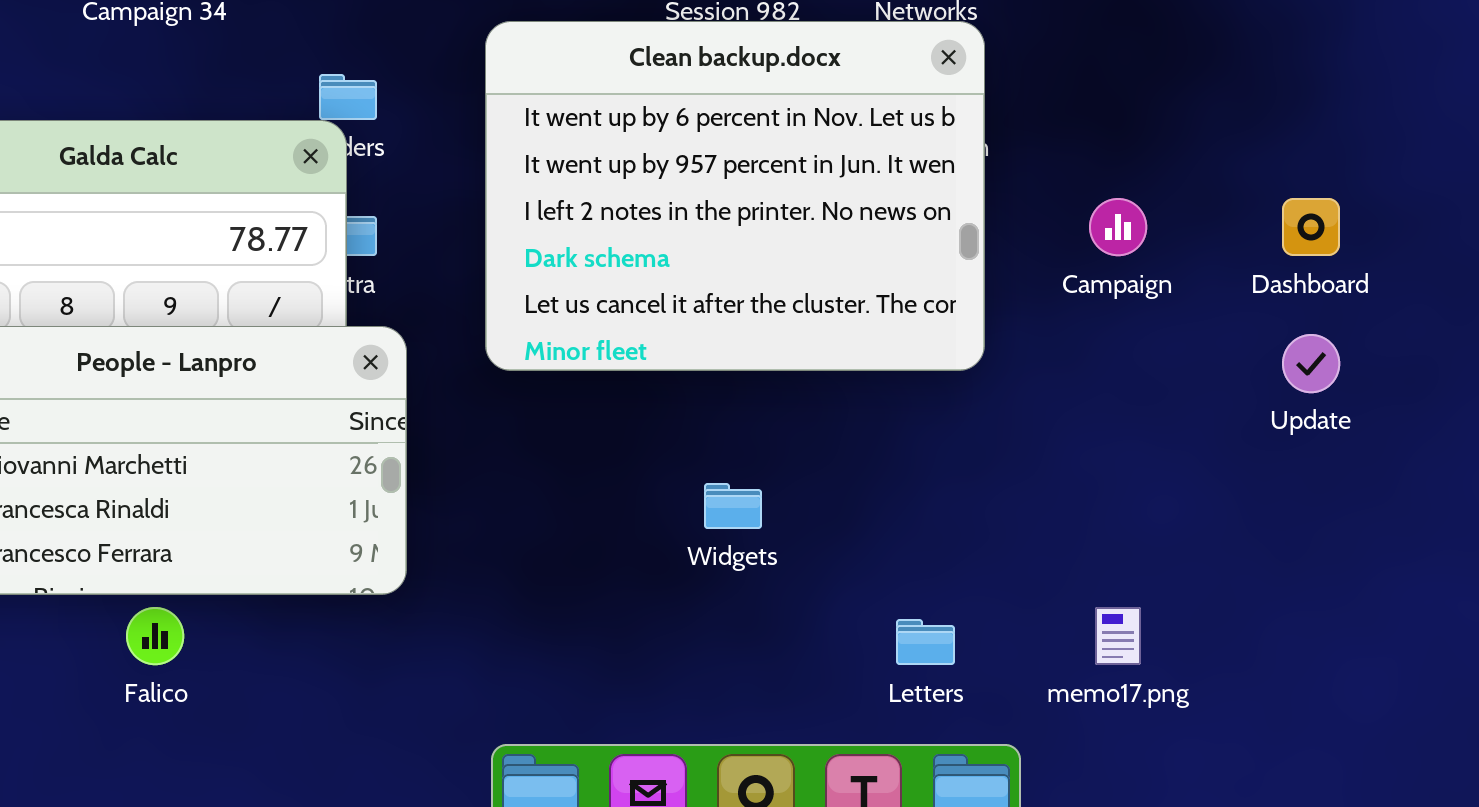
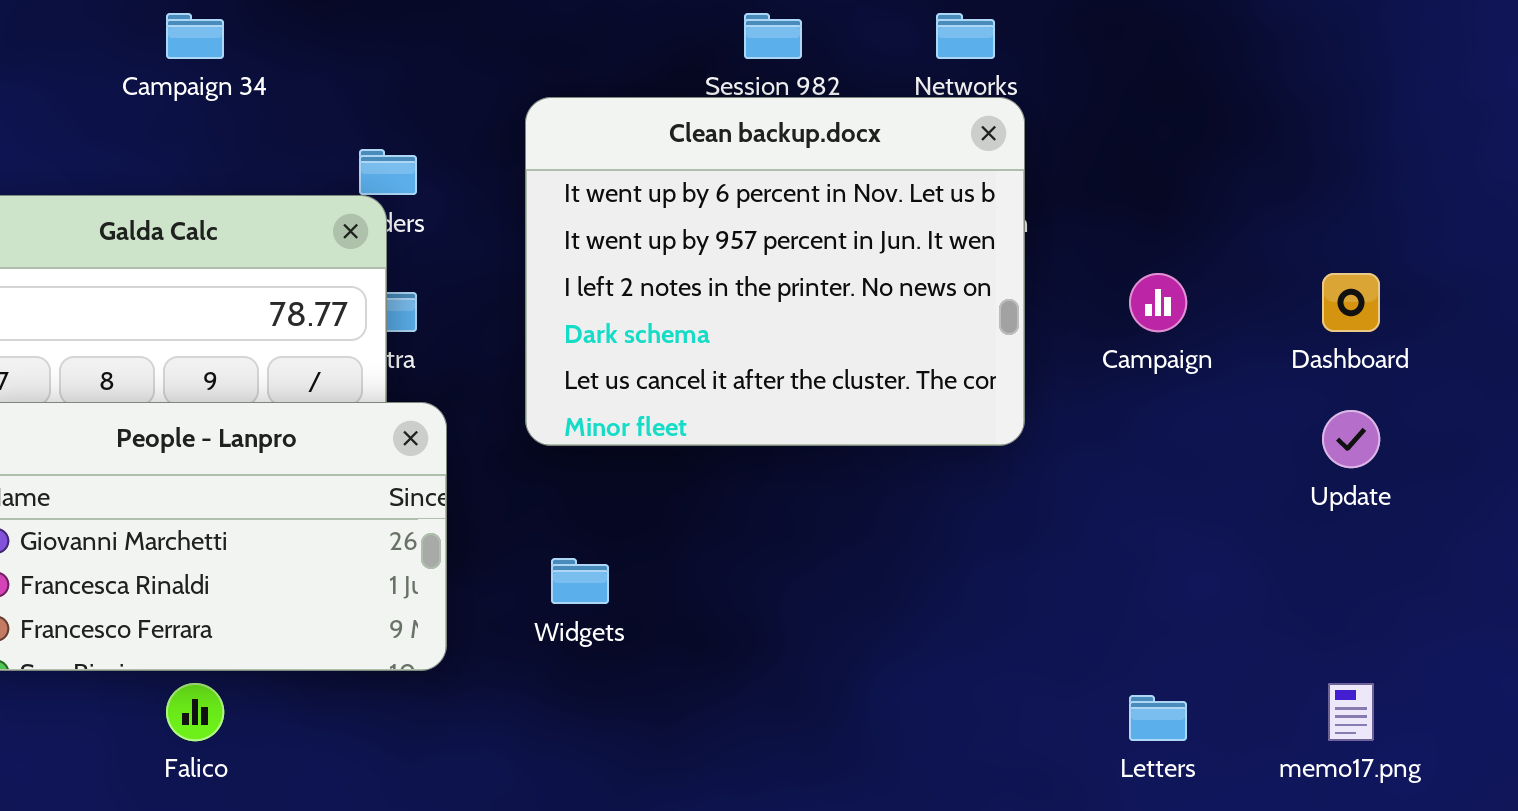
Widgets: [704,483,762,529] -> [551,558,609,604], moved
memo17.png: [1095,607,1141,665] -> [1328,683,1374,741], moved
Letters: [896,619,955,665] -> [1129,695,1187,741], moved

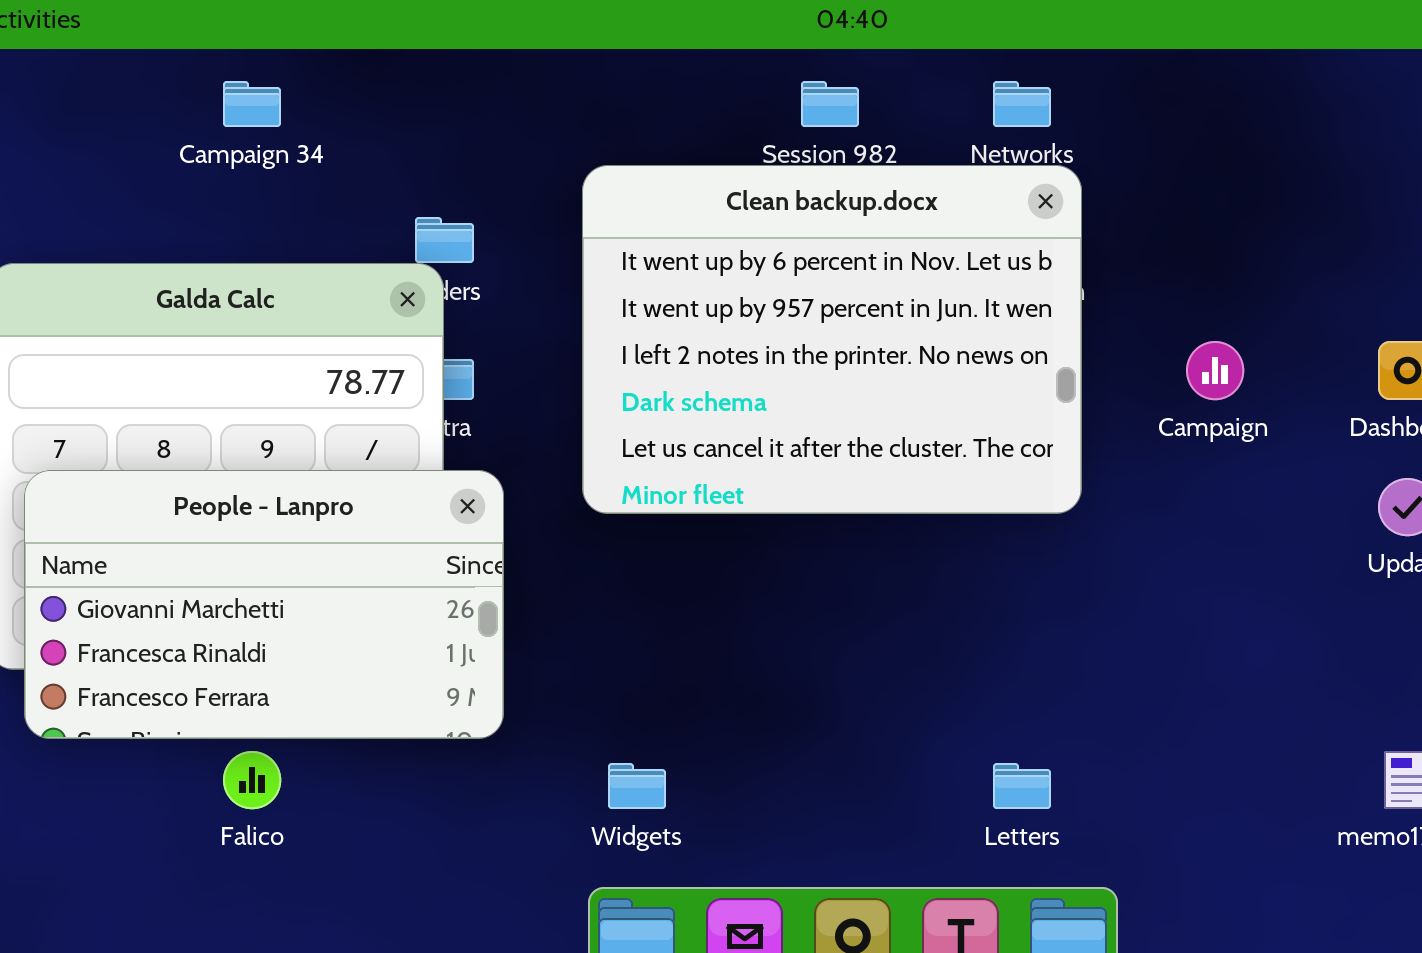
Widgets: [551,558,609,604] -> [608,763,666,809], moved
Letters: [1129,695,1187,741] -> [993,763,1051,809], moved

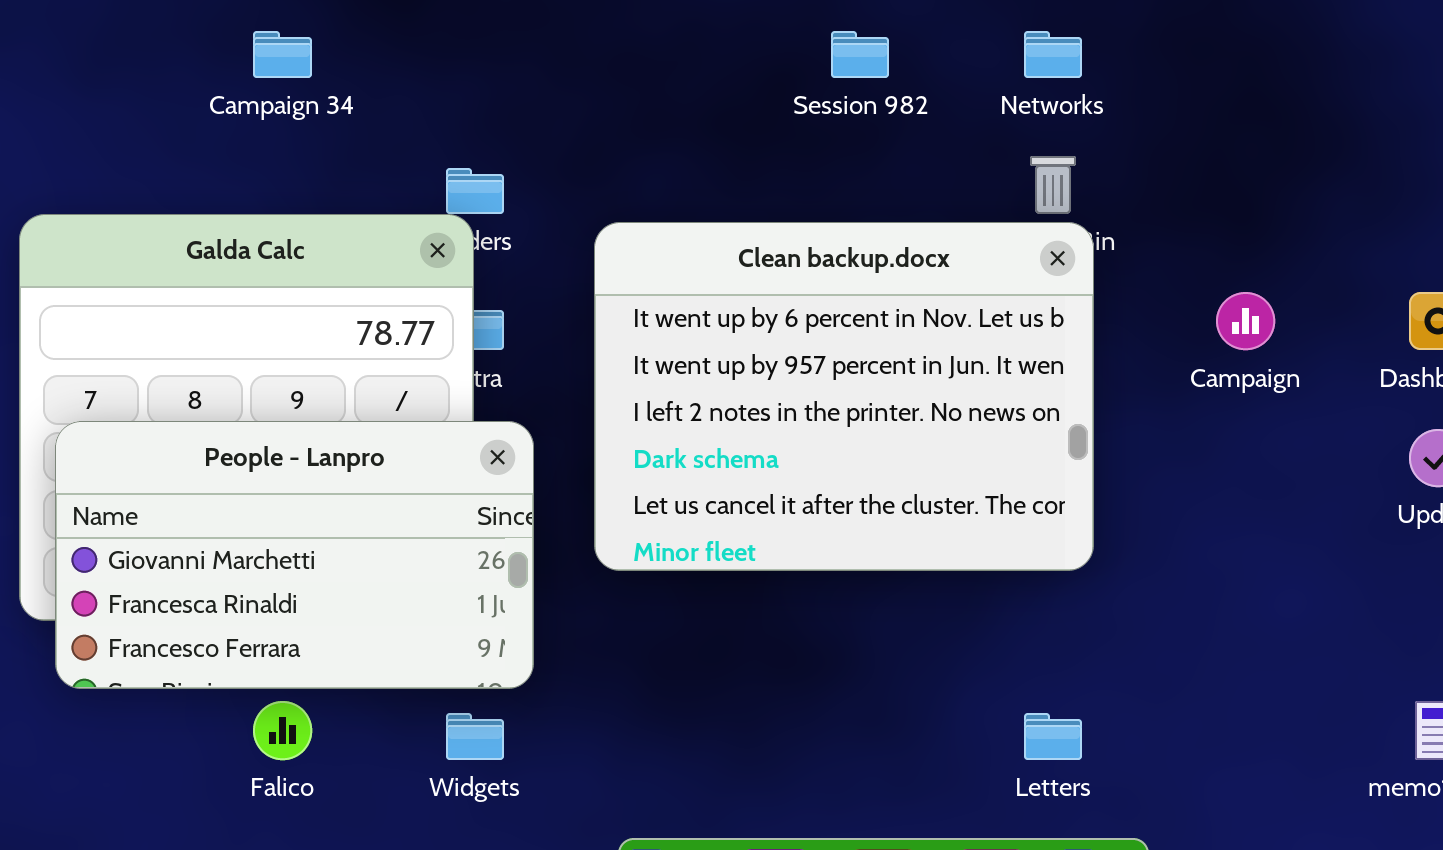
Clean backup.docx: [582,165,1082,514] -> [594,222,1094,571], moved
Widgets: [608,763,666,809] -> [446,713,504,760], moved

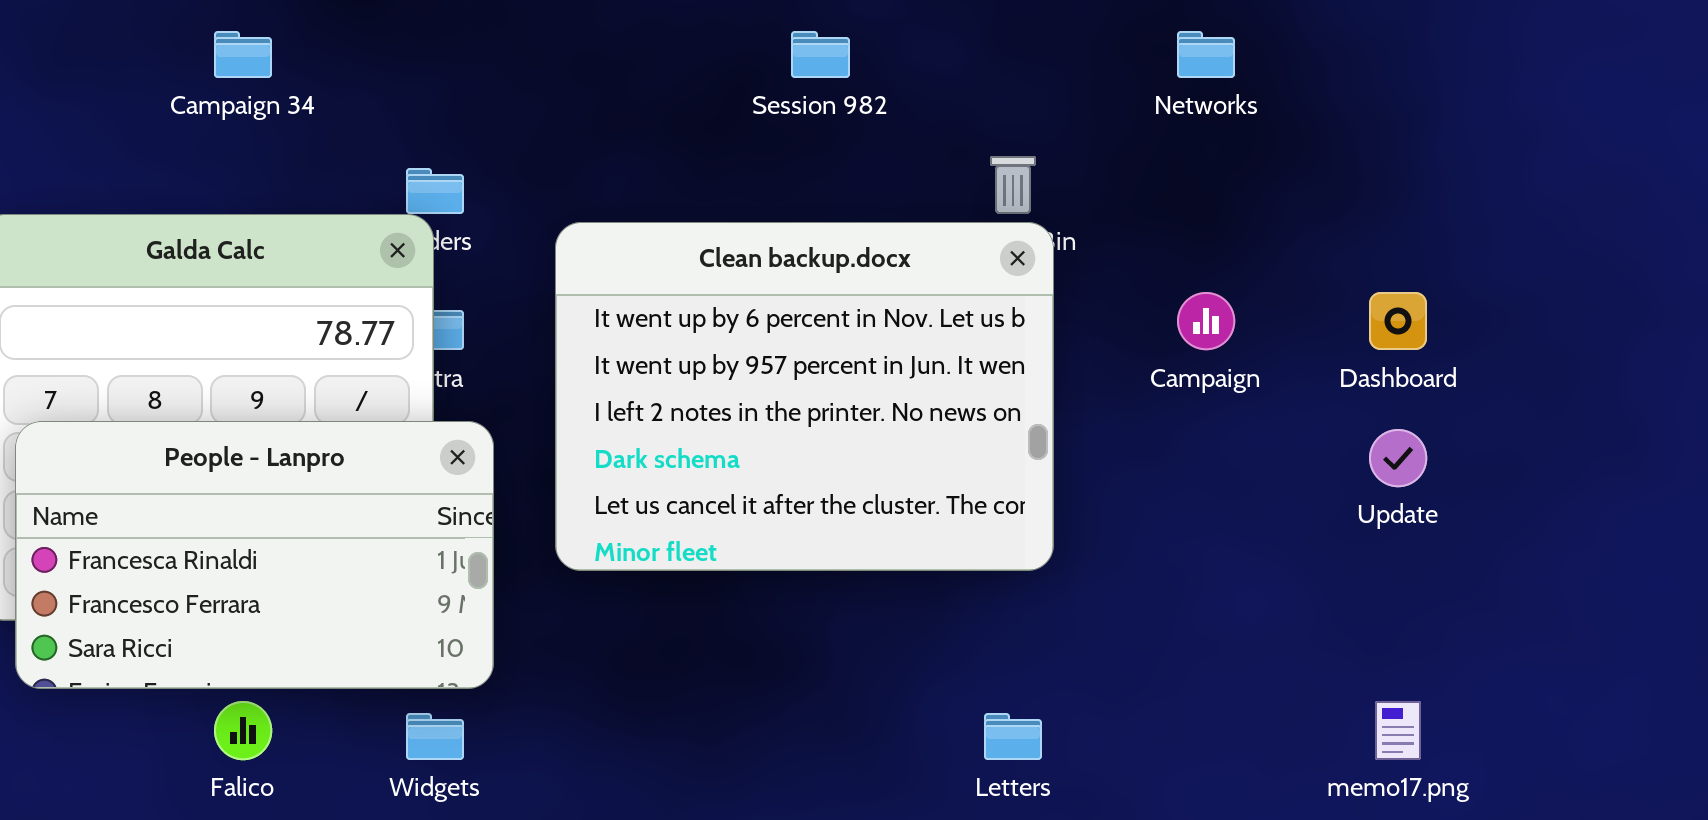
Networks: [1024,31,1082,78] -> [1177,31,1235,78], moved
People - Lanpro: [55,421,534,689] -> [15,421,494,689], scrolled down 1 row

